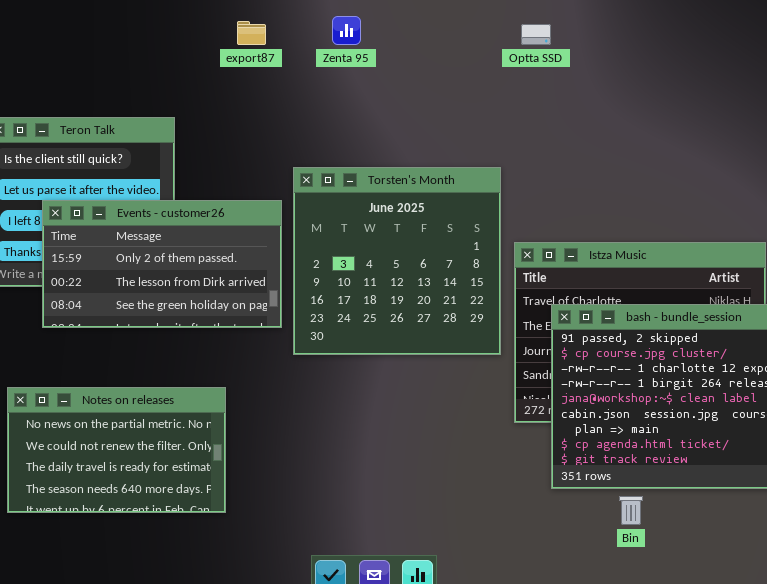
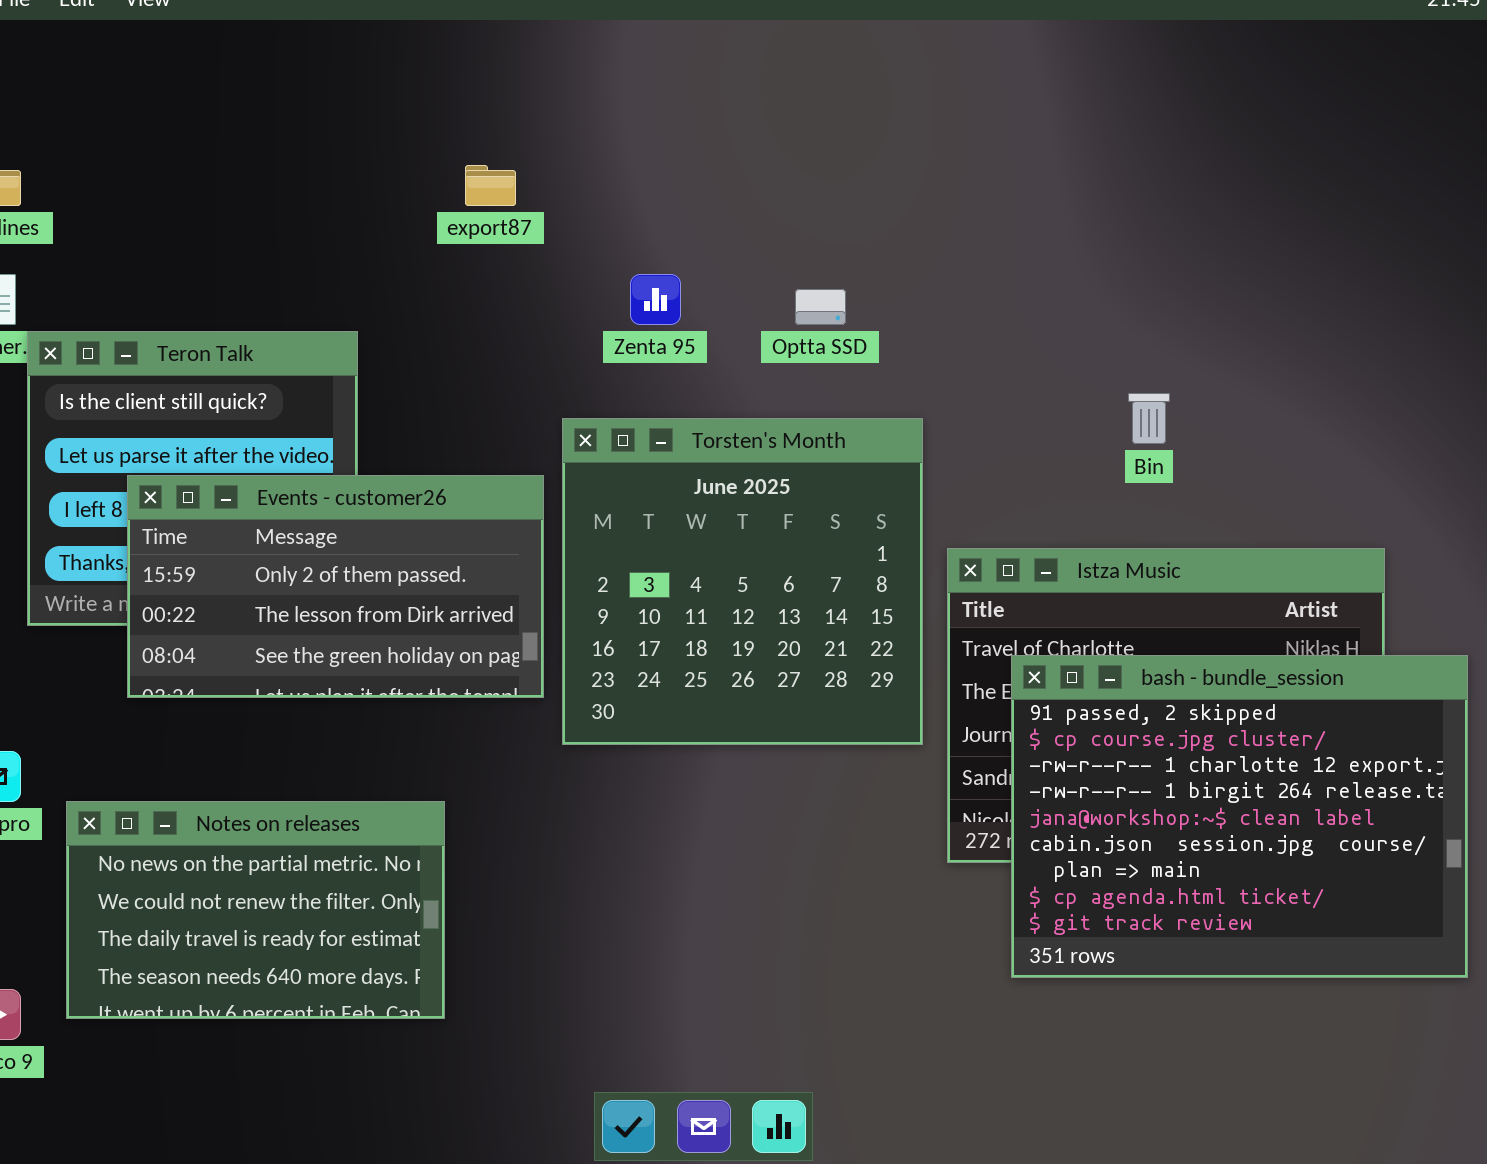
Zenta 95: [332,16,361,45] -> [630,274,681,325], moved
Optta SSD: [521,24,551,45] -> [795,289,846,325], moved
Bin: [619,496,643,525] -> [1128,393,1170,444], moved

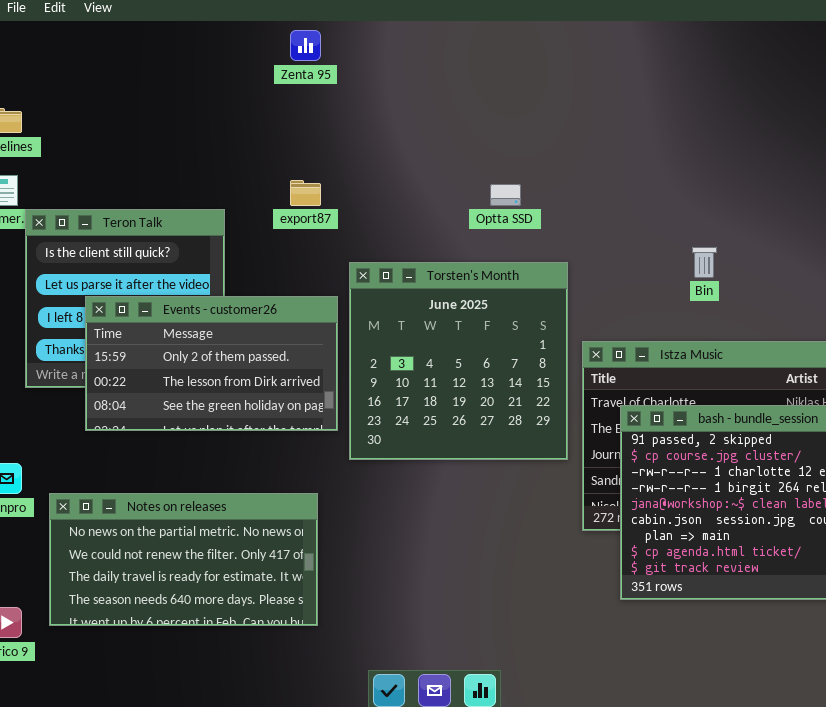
export87: [465,165,516,206] -> [290,180,321,206], moved
Zenta 95: [630,274,681,325] -> [290,30,321,61], moved
Notes on releases: [66,801,445,1019] -> [49,493,318,626], resized

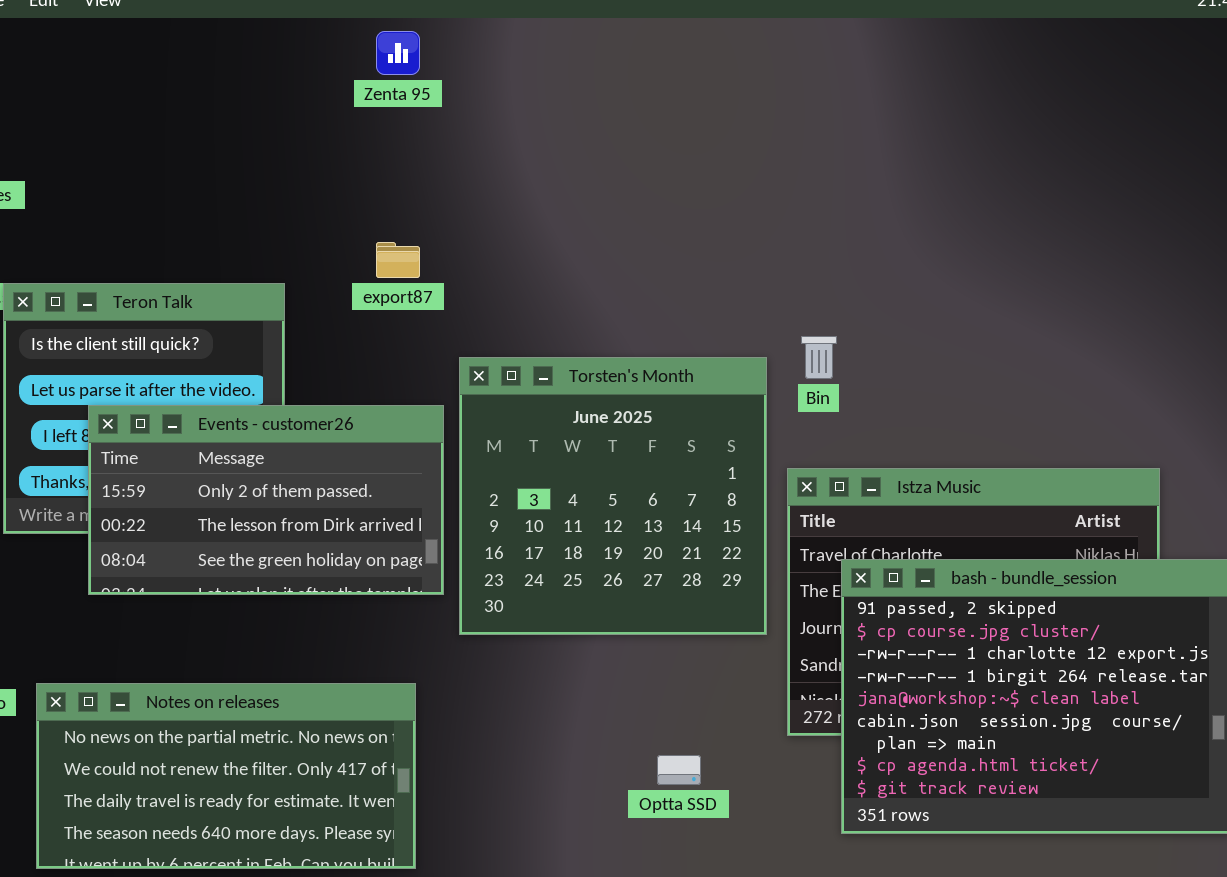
Optta SSD: [490,184,521,206] -> [657,755,701,785], moved
Bin: [692,247,717,278] -> [801,336,837,379], moved

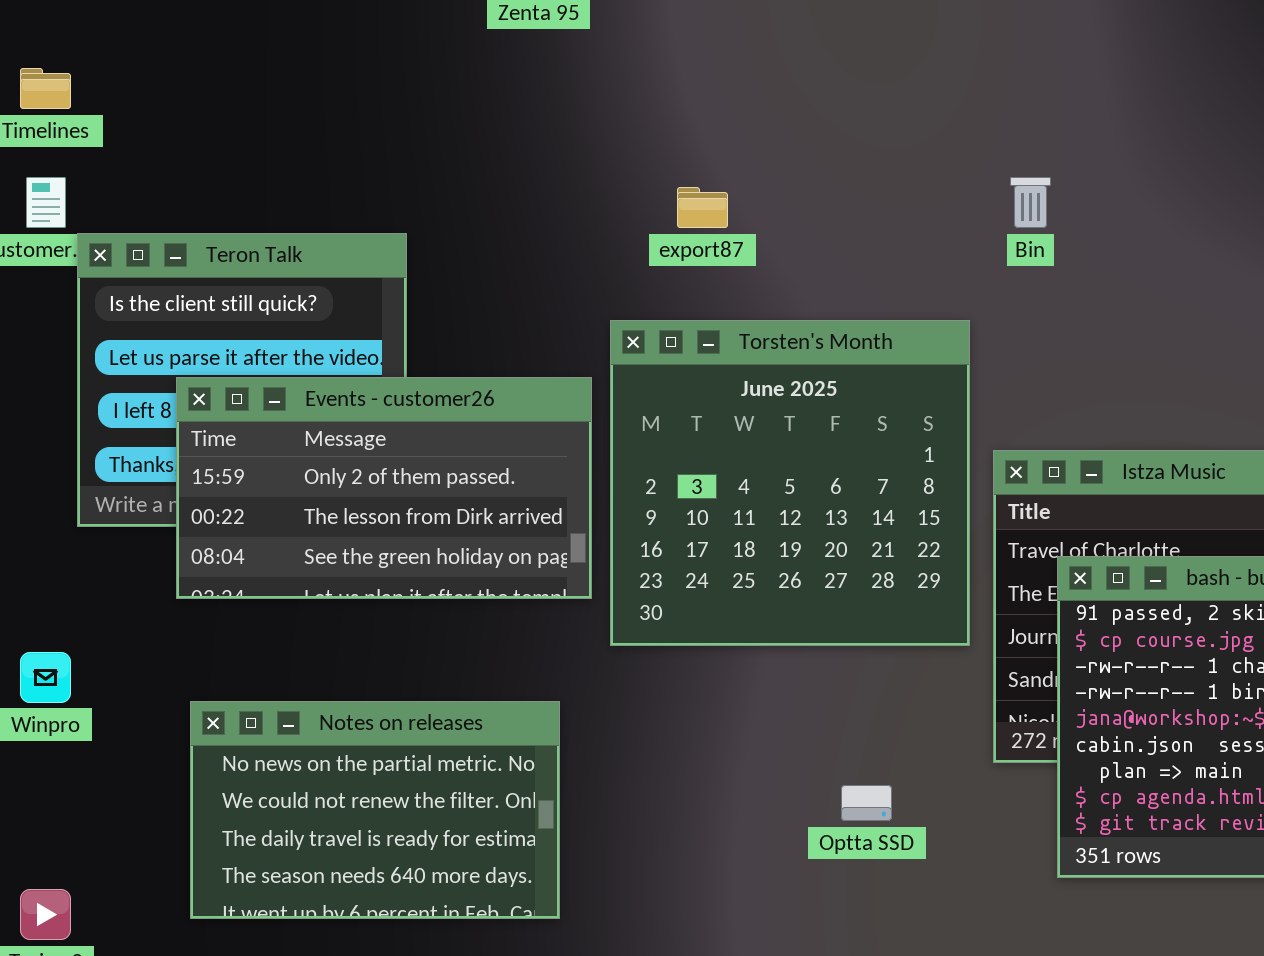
export87: [376,242,420,278] -> [677,187,728,228], moved
Bin: [801,336,837,379] -> [1010,177,1051,228], moved
Notes on releases: [36,683,416,869] -> [190,701,560,919], resized

